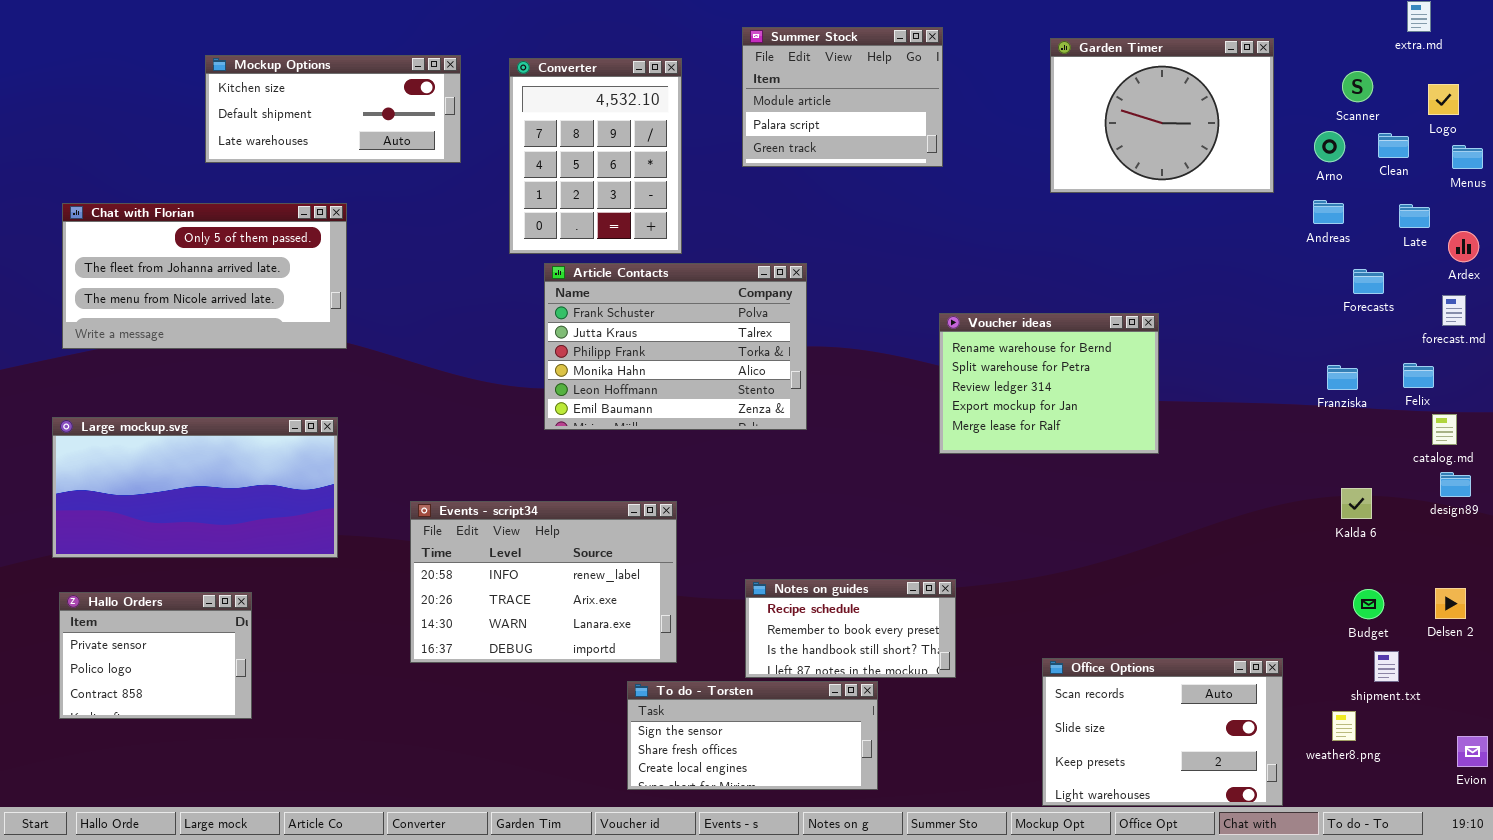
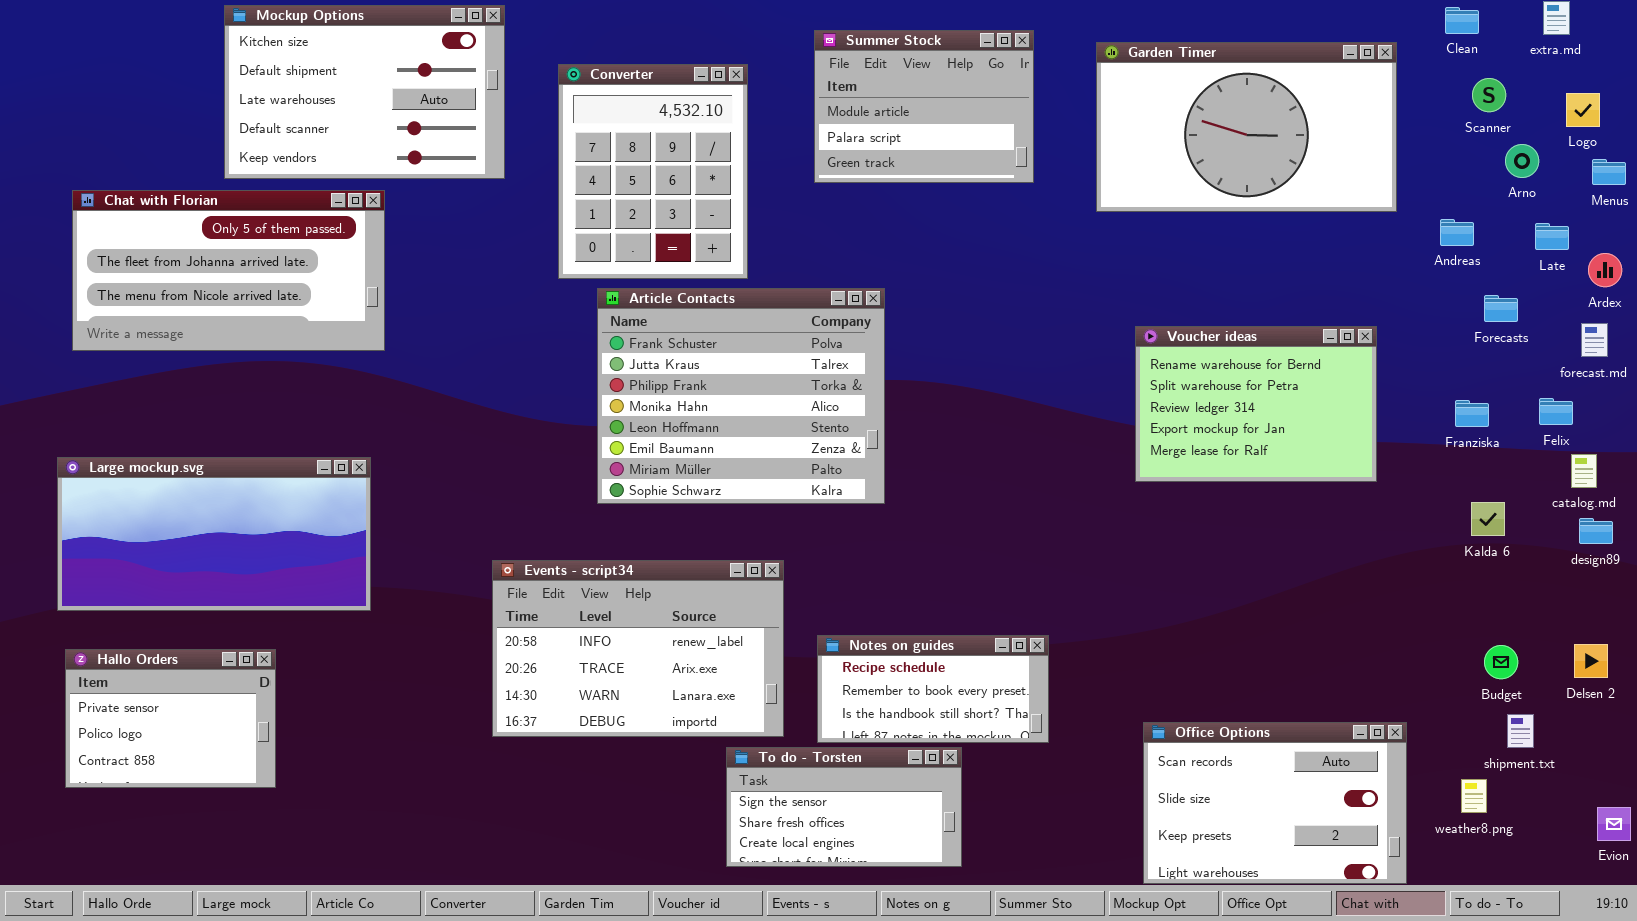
Garden Timer: [1050,38,1274,193] -> [1096,42,1397,212], resized
Mockup Options: [205,55,461,163] -> [224,5,505,179], resized
Arno: [1314,131,1345,162] -> [1505,144,1539,178], moved
Clean: [1378,133,1409,158] -> [1445,7,1479,34], moved
Chat with Florian: [62,203,347,349] -> [72,190,385,351], moved
Article Contacts: [544,263,807,430] -> [597,288,885,504], resized
Voucher ideas: [939,313,1159,454] -> [1135,326,1377,482], moved
Kalda 6: [1341,488,1372,519] -> [1471,502,1505,536], moved
Events - script34: [410,501,677,663] -> [492,560,784,737], moved
To do - Torsten: [627,681,878,790] -> [726,747,962,867], resized

